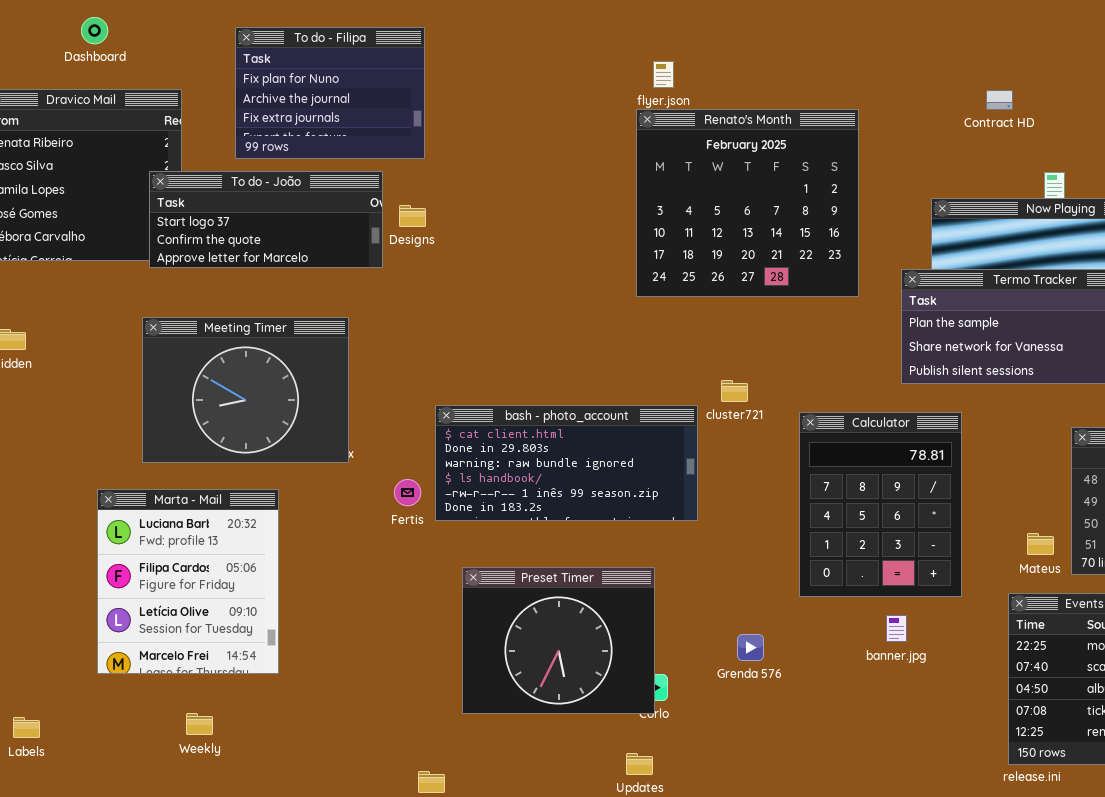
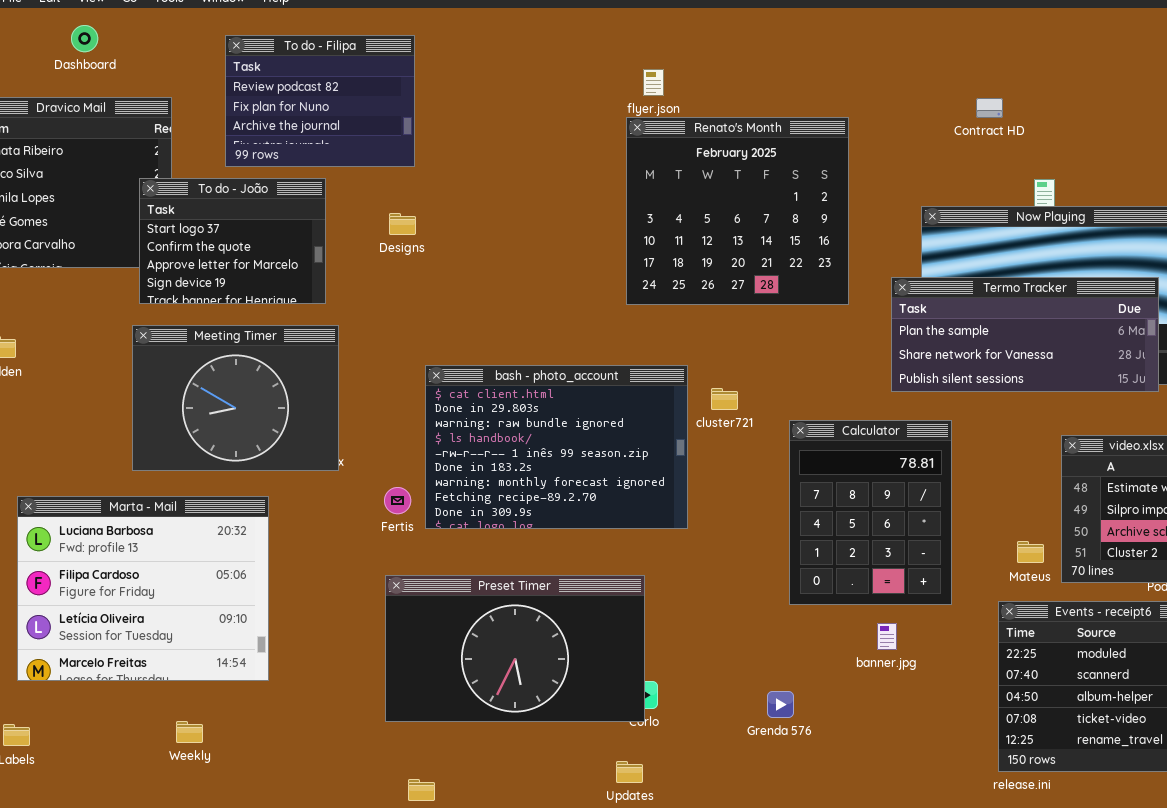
To do - Filipa: [235,27,425,159] -> [225,35,415,167], scrolled up 1 row
To do - João: [149,171,383,268] -> [139,178,326,304], resized
bash - photo_account: [435,405,698,521] -> [425,365,688,529], resized
Marta - Mail: [97,489,279,674] -> [17,496,269,681], resized
Preset Timer: [462,567,655,714] -> [385,575,645,722], resized
Grenda 576: [737,634,764,661] -> [767,691,794,718], moved

